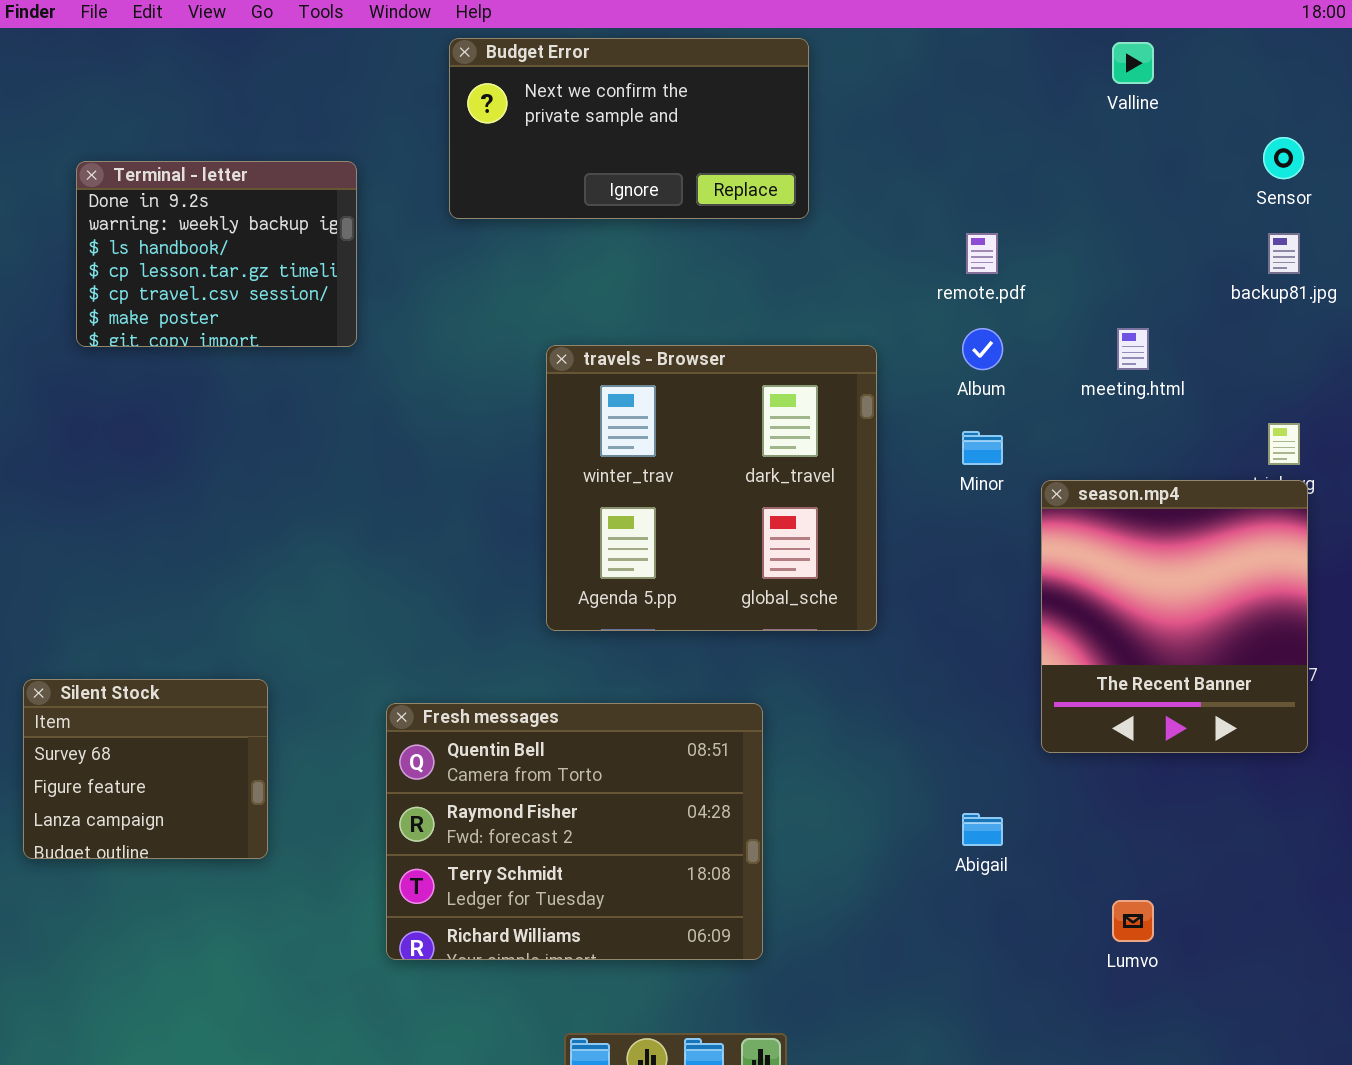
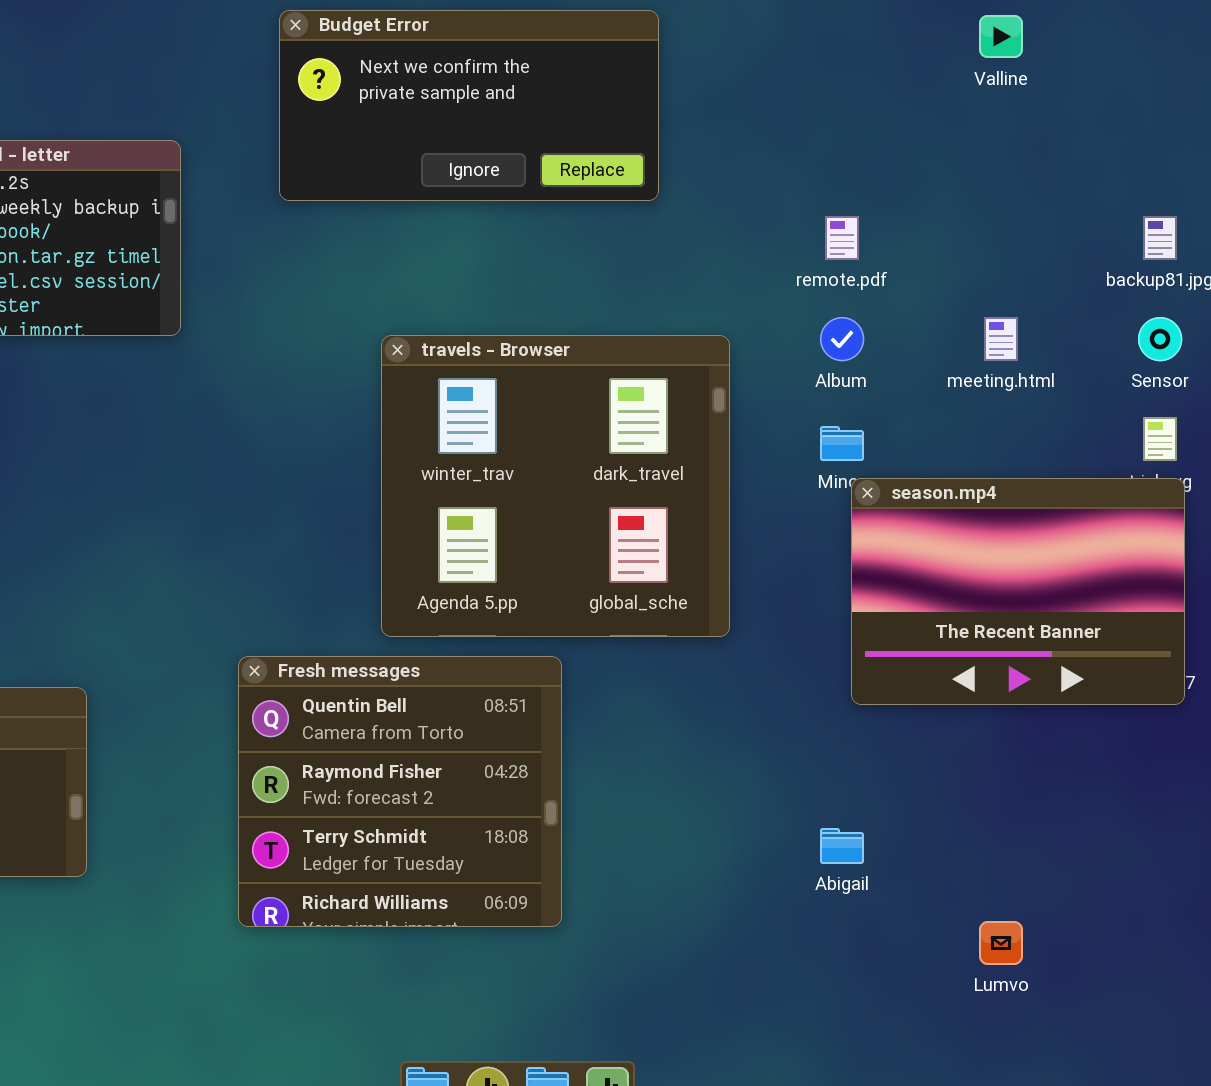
Sensor: [1263,137,1304,179] -> [1138,317,1182,361], moved
season.mp4: [1041,480,1308,753] -> [851,478,1185,705], resized
Fresh messages: [386,703,763,960] -> [238,656,562,927], moved, resized

